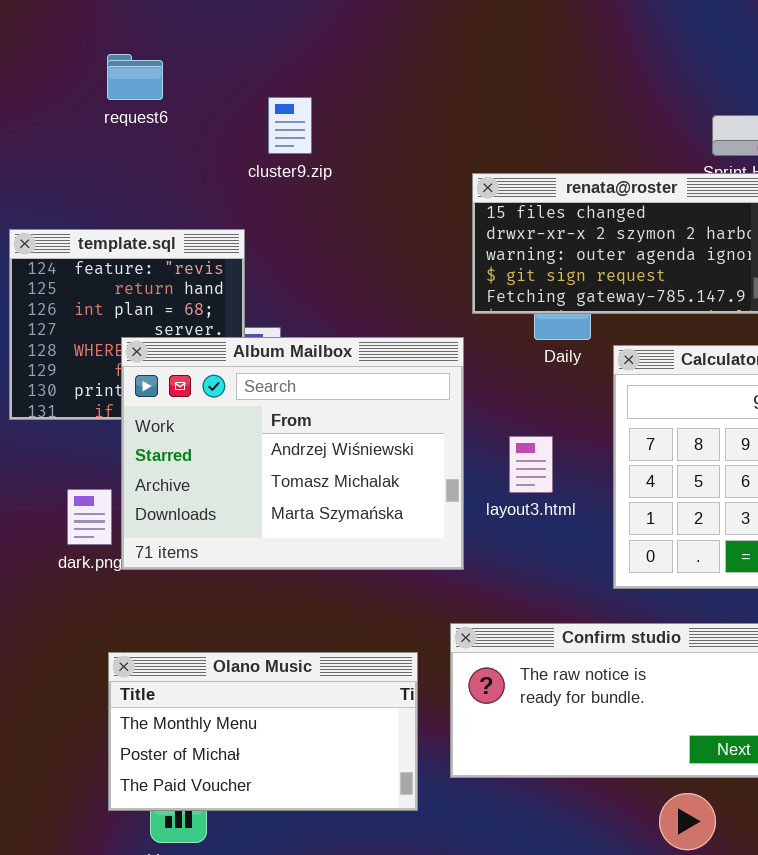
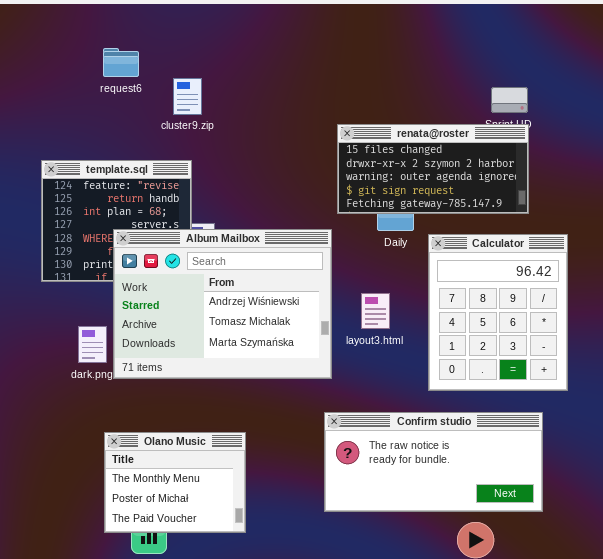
cluster9.zip: [268,97,312,154] -> [173,78,202,115], moved
Olano Music: [108,652,418,811] -> [104,432,246,533], resized

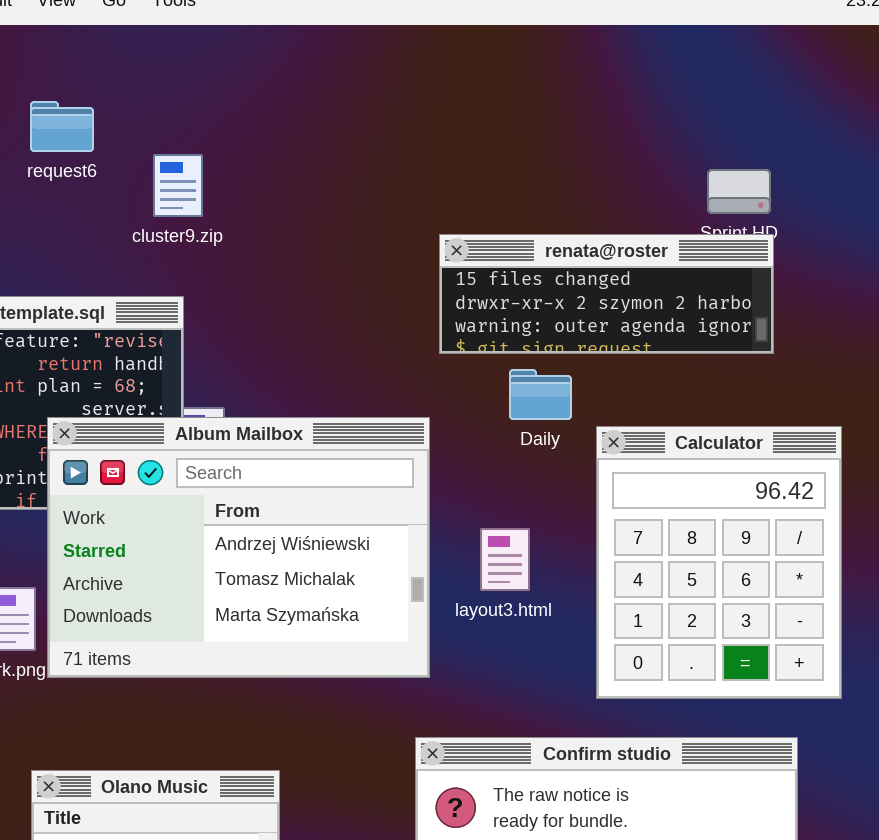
renata@roster: [337,124,529,214] -> [439,234,774,354], resized

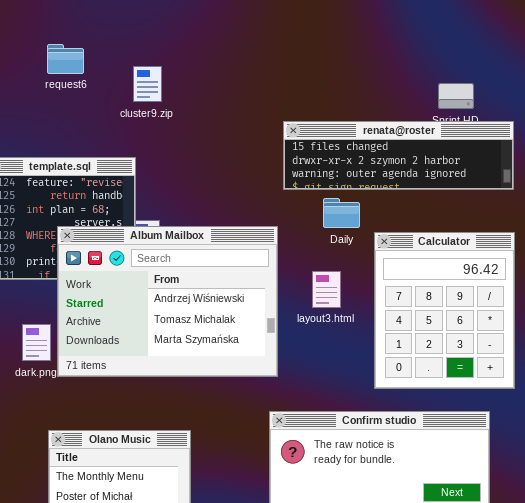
cluster9.zip: [153,154,203,217] -> [133,66,162,102], moved
renata@roster: [439,234,774,354] -> [283,121,514,190], resized
layout3.html: [480,528,530,591] -> [312,271,341,308], moved

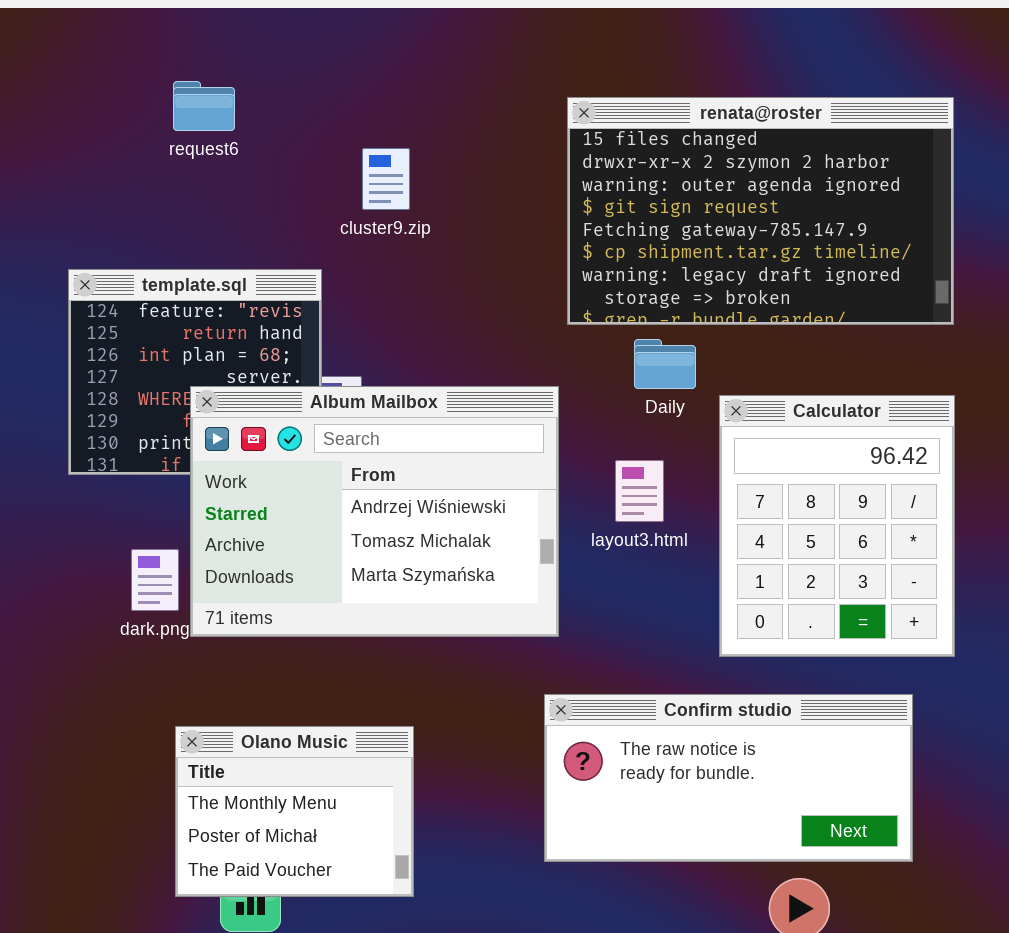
cluster9.zip: [133,66,162,102] -> [362,148,410,210], moved
renata@roster: [283,121,514,190] -> [567,97,954,325], resized

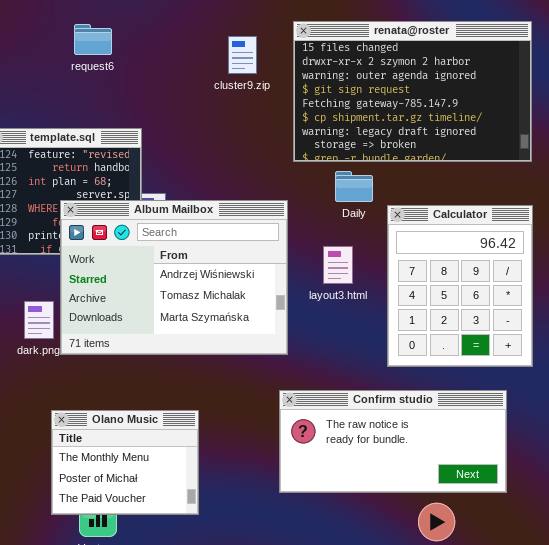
request6: [173,81,235,131] -> [74,24,112,55], moved
cluster9.zip: [362,148,410,210] -> [228,36,257,74], moved

